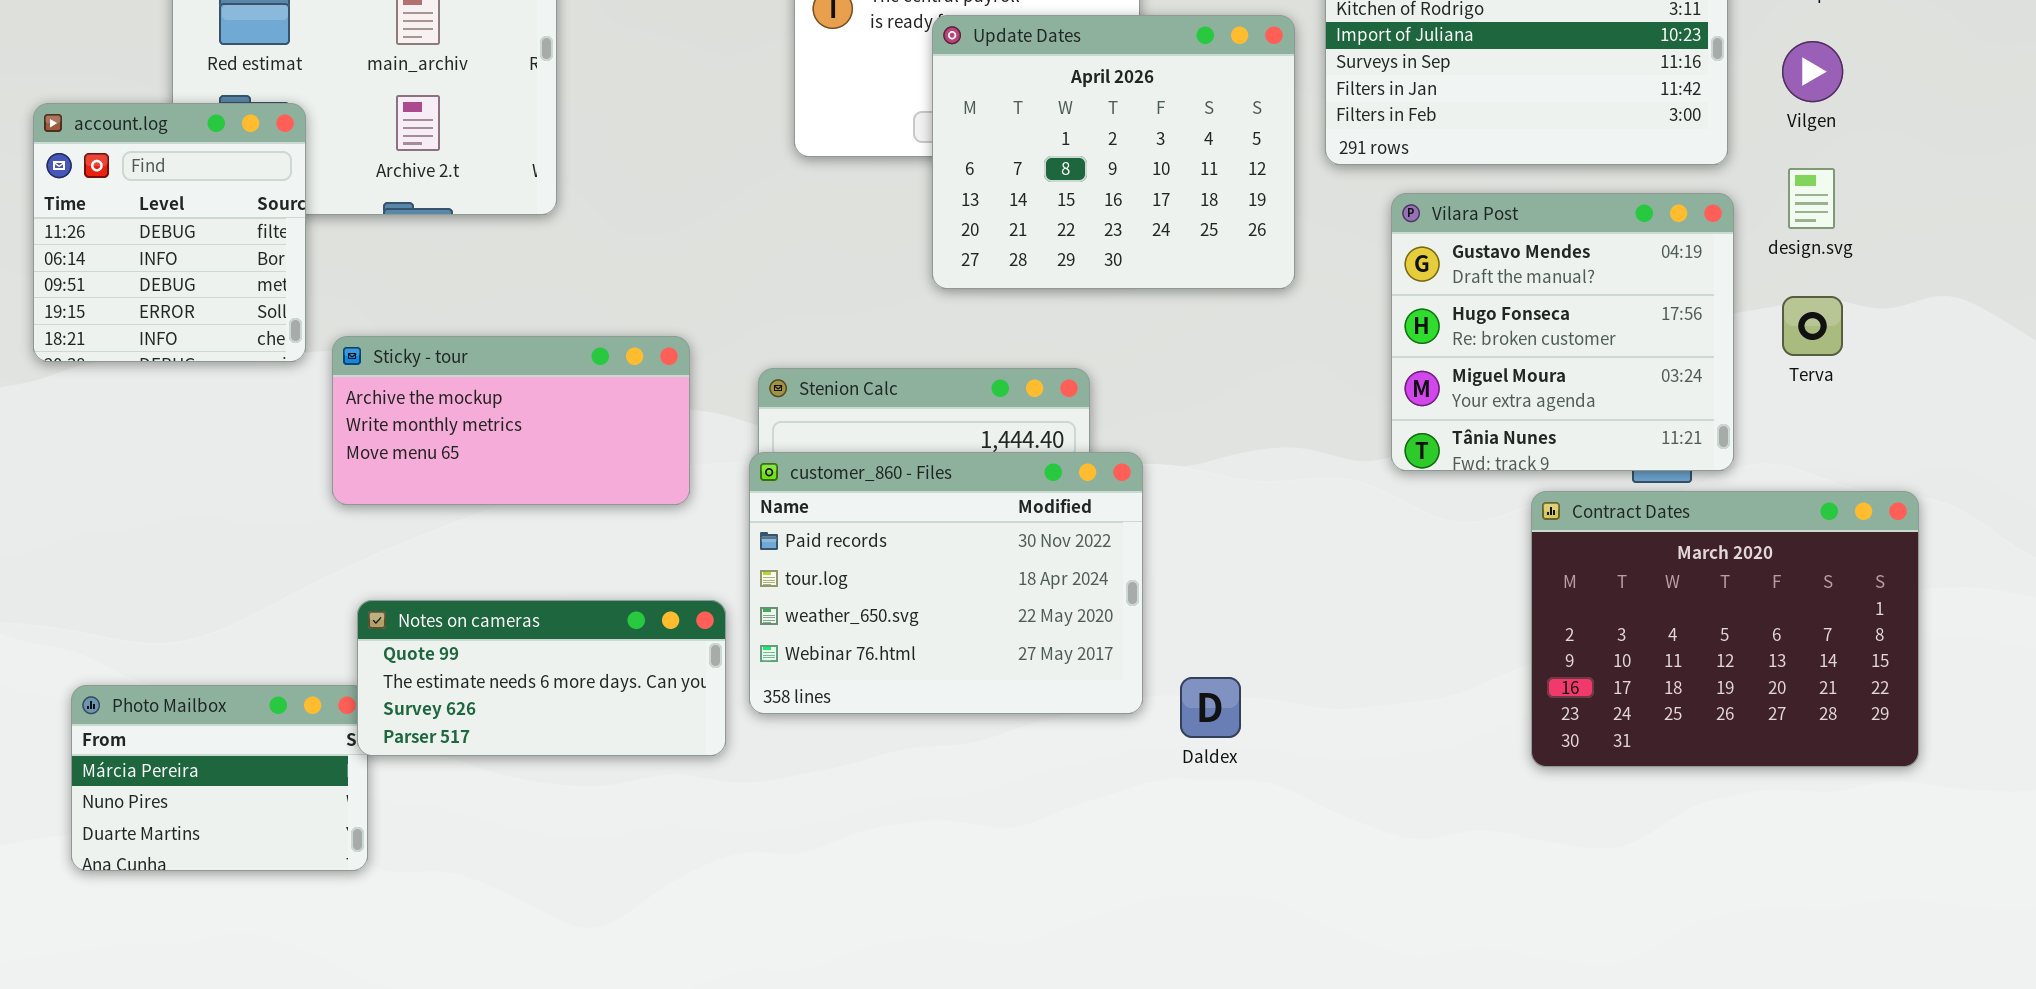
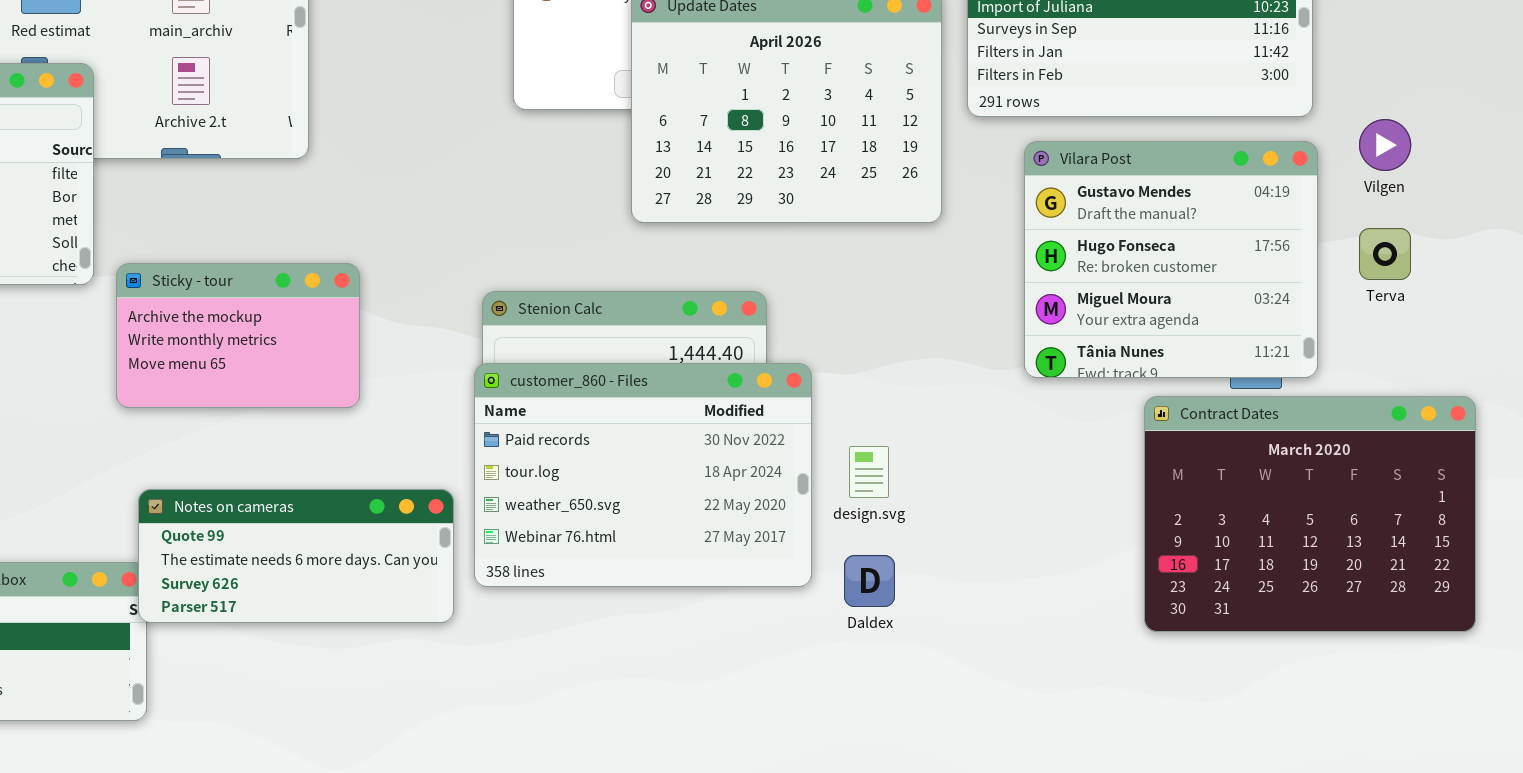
Vilgen: [1782,41,1843,102] -> [1359,119,1411,171], moved
design.svg: [1788,168,1835,229] -> [849,446,889,498], moved
Sticky - tour: [332,336,690,505] -> [116,263,360,408], resized

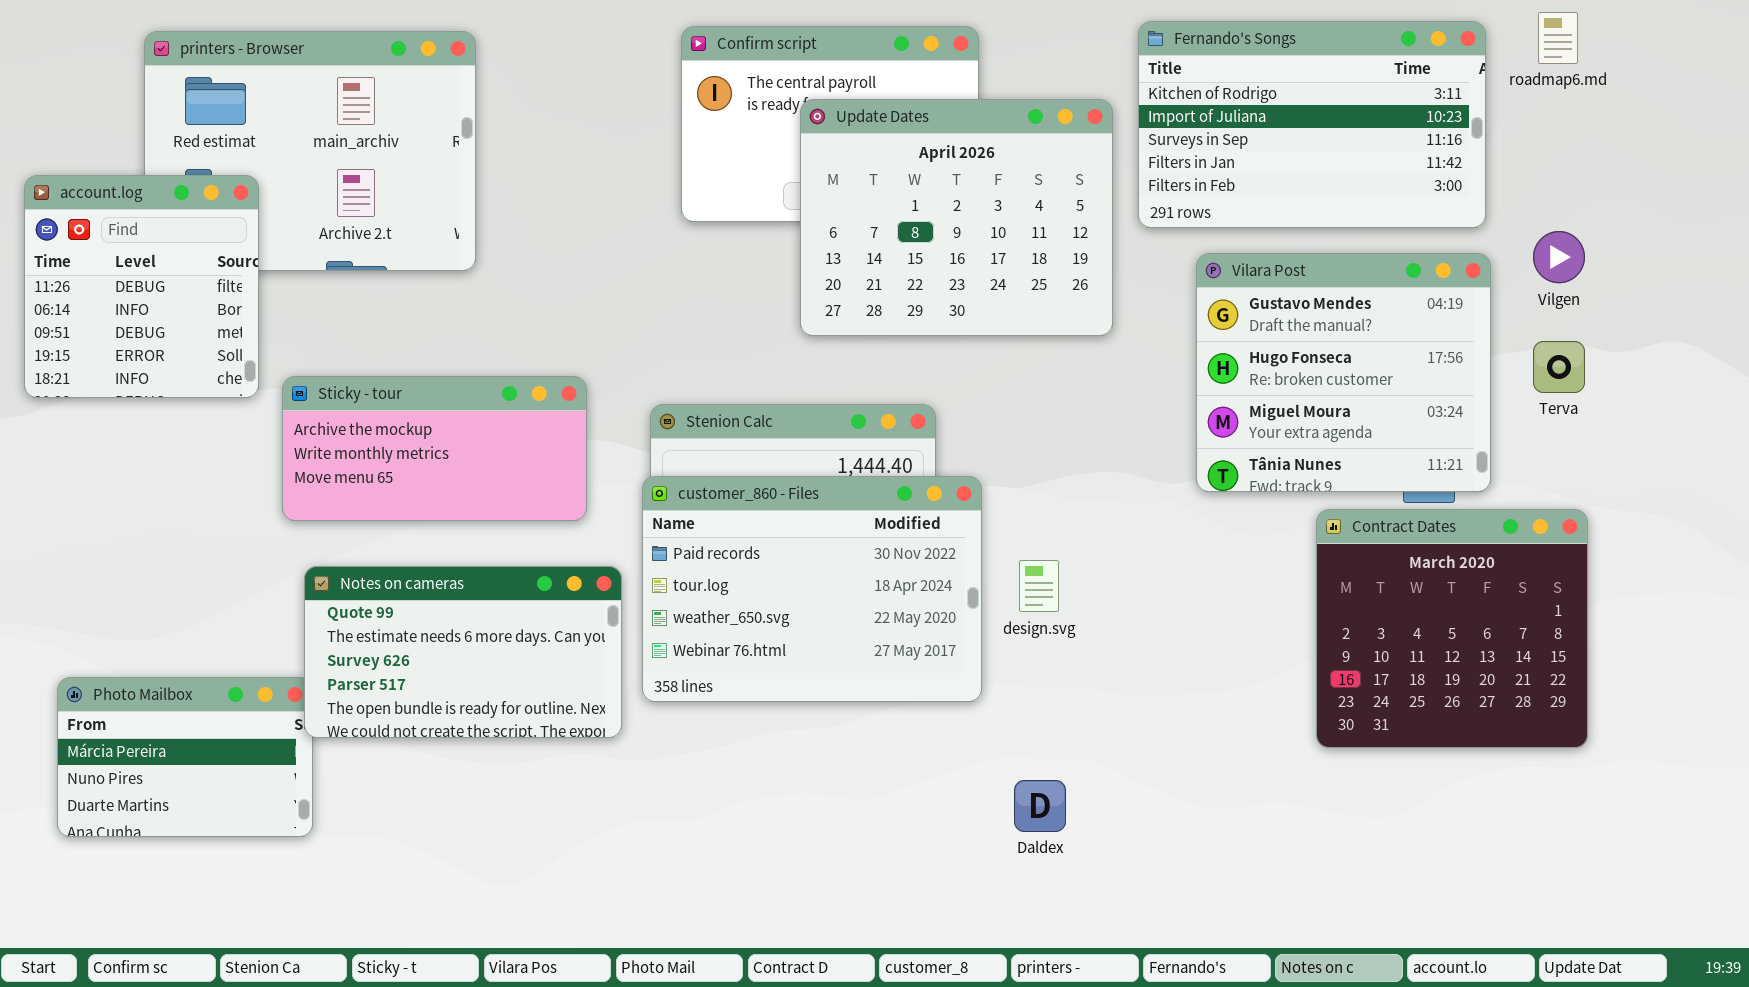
Sticky - tour: [116,263,360,408] -> [282,376,587,521], resized
Contract Dates: [1144,396,1476,632] -> [1316,509,1588,748], resized
Notes on cameras: [138,489,454,623] -> [304,566,622,738], resized
Daldex: [844,555,895,607] -> [1014,780,1066,832], moved

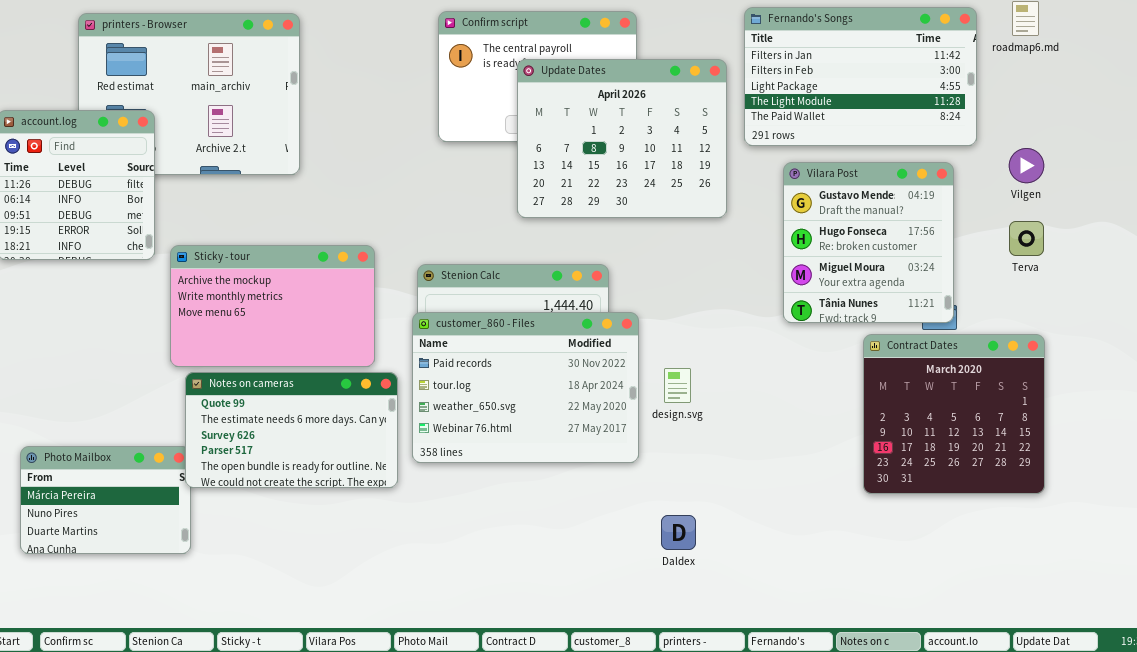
Fernando's Songs: [1138,21,1486,228] -> [744,7,977,146], scrolled down 3 rows
Vilara Post: [1196,253,1491,492] -> [783,162,954,323], resized
Sticky - tour: [282,376,587,521] -> [170,245,375,367], resized

